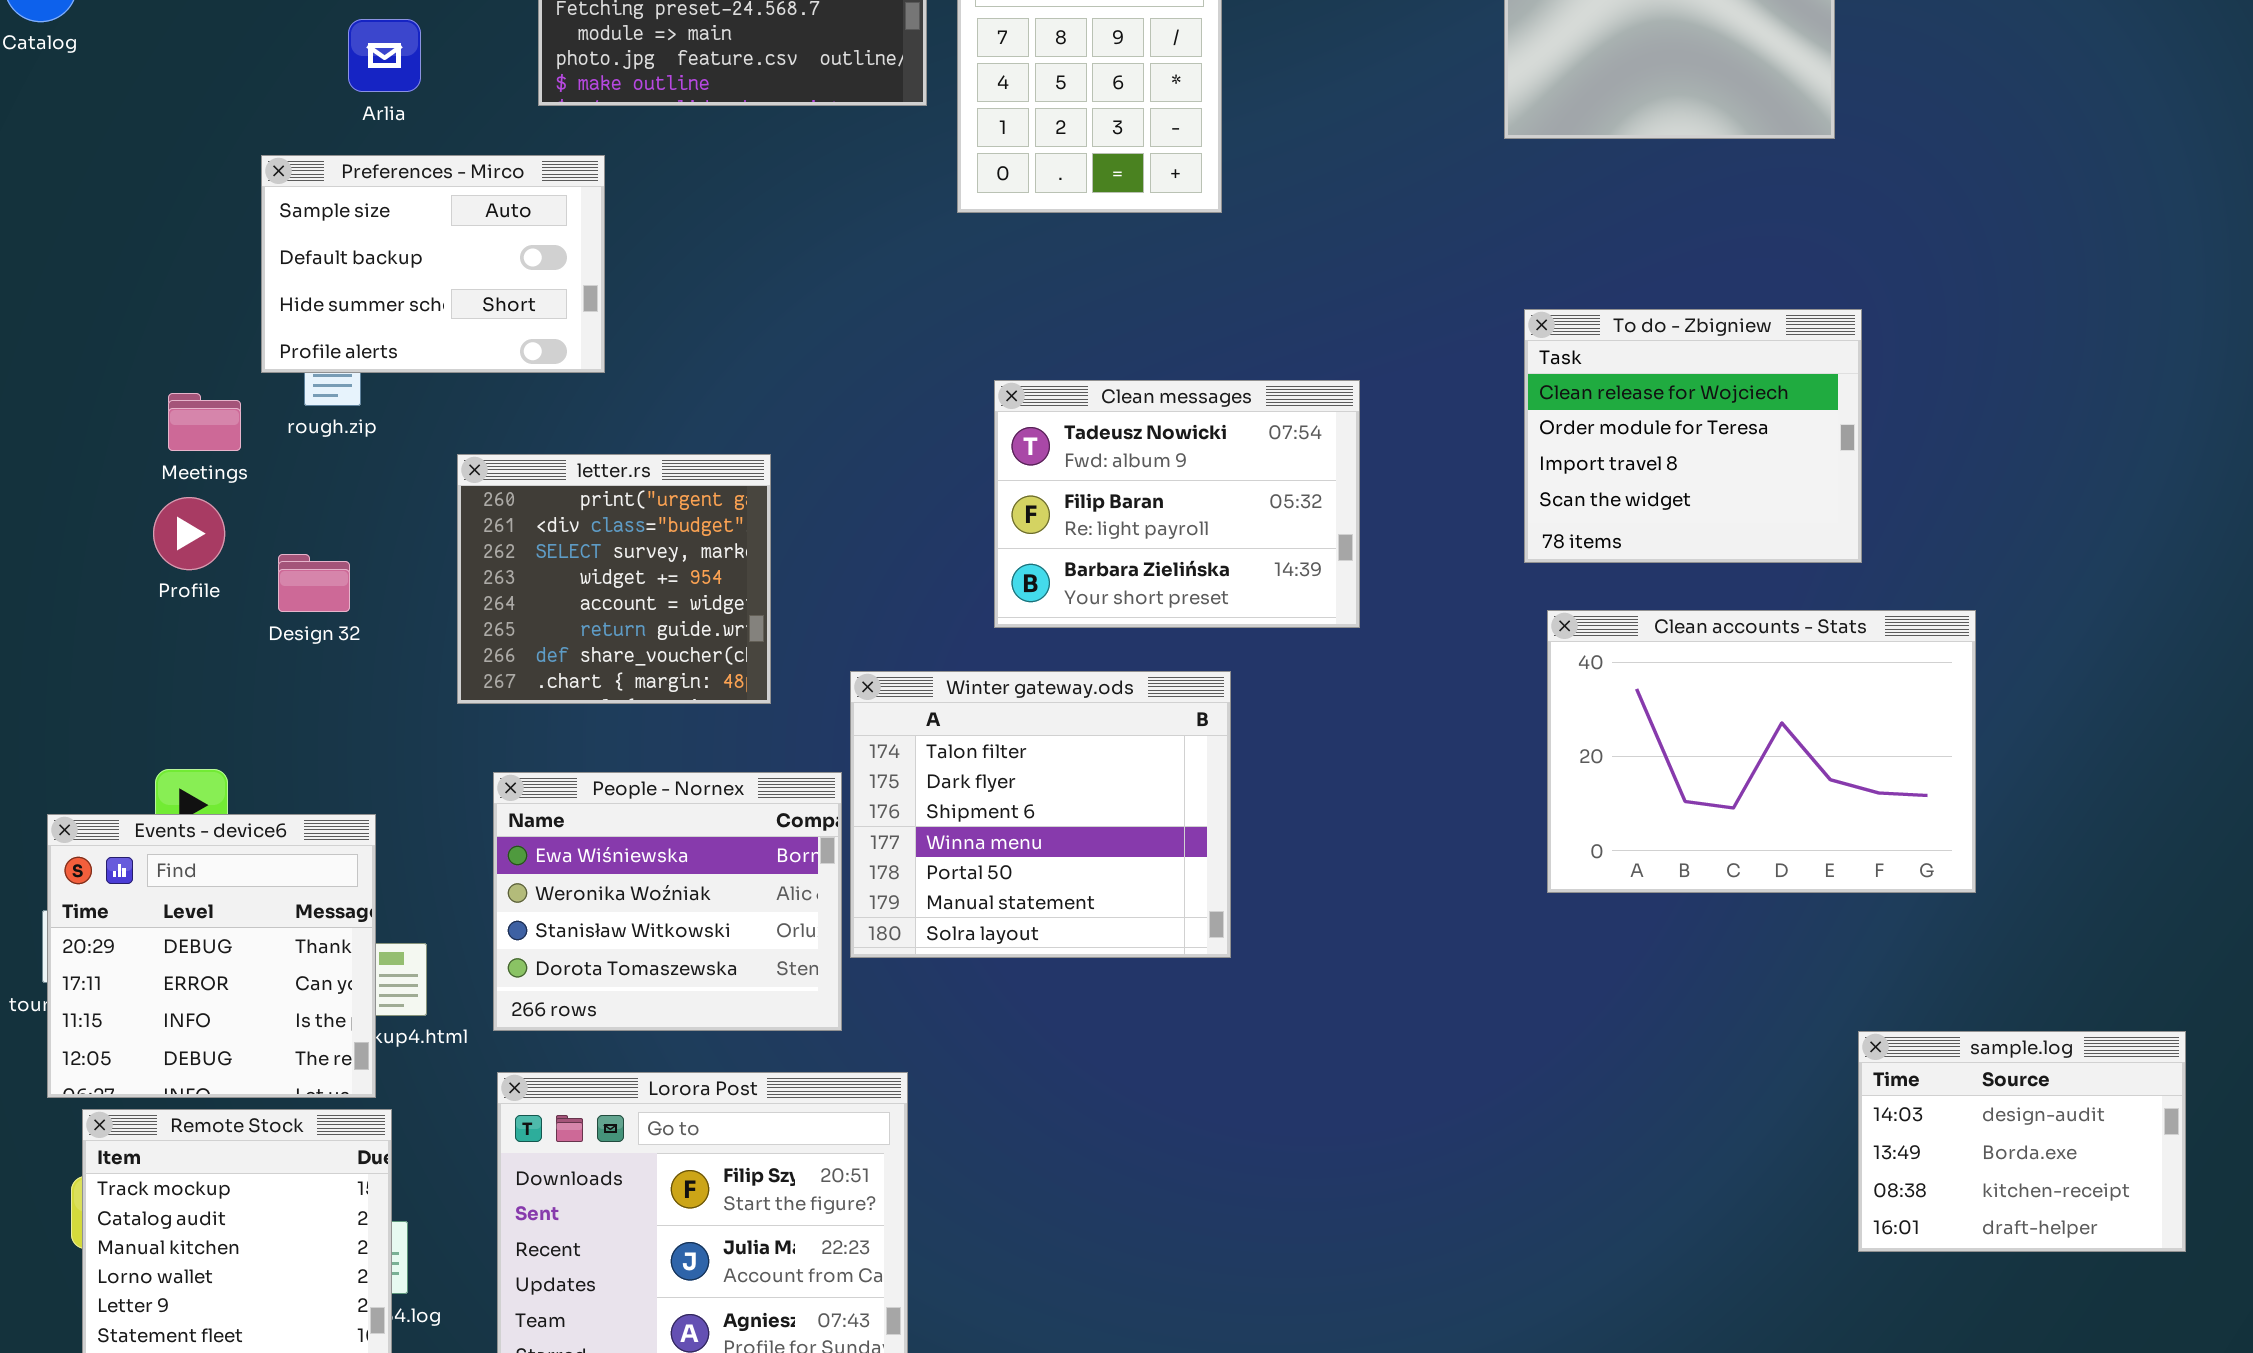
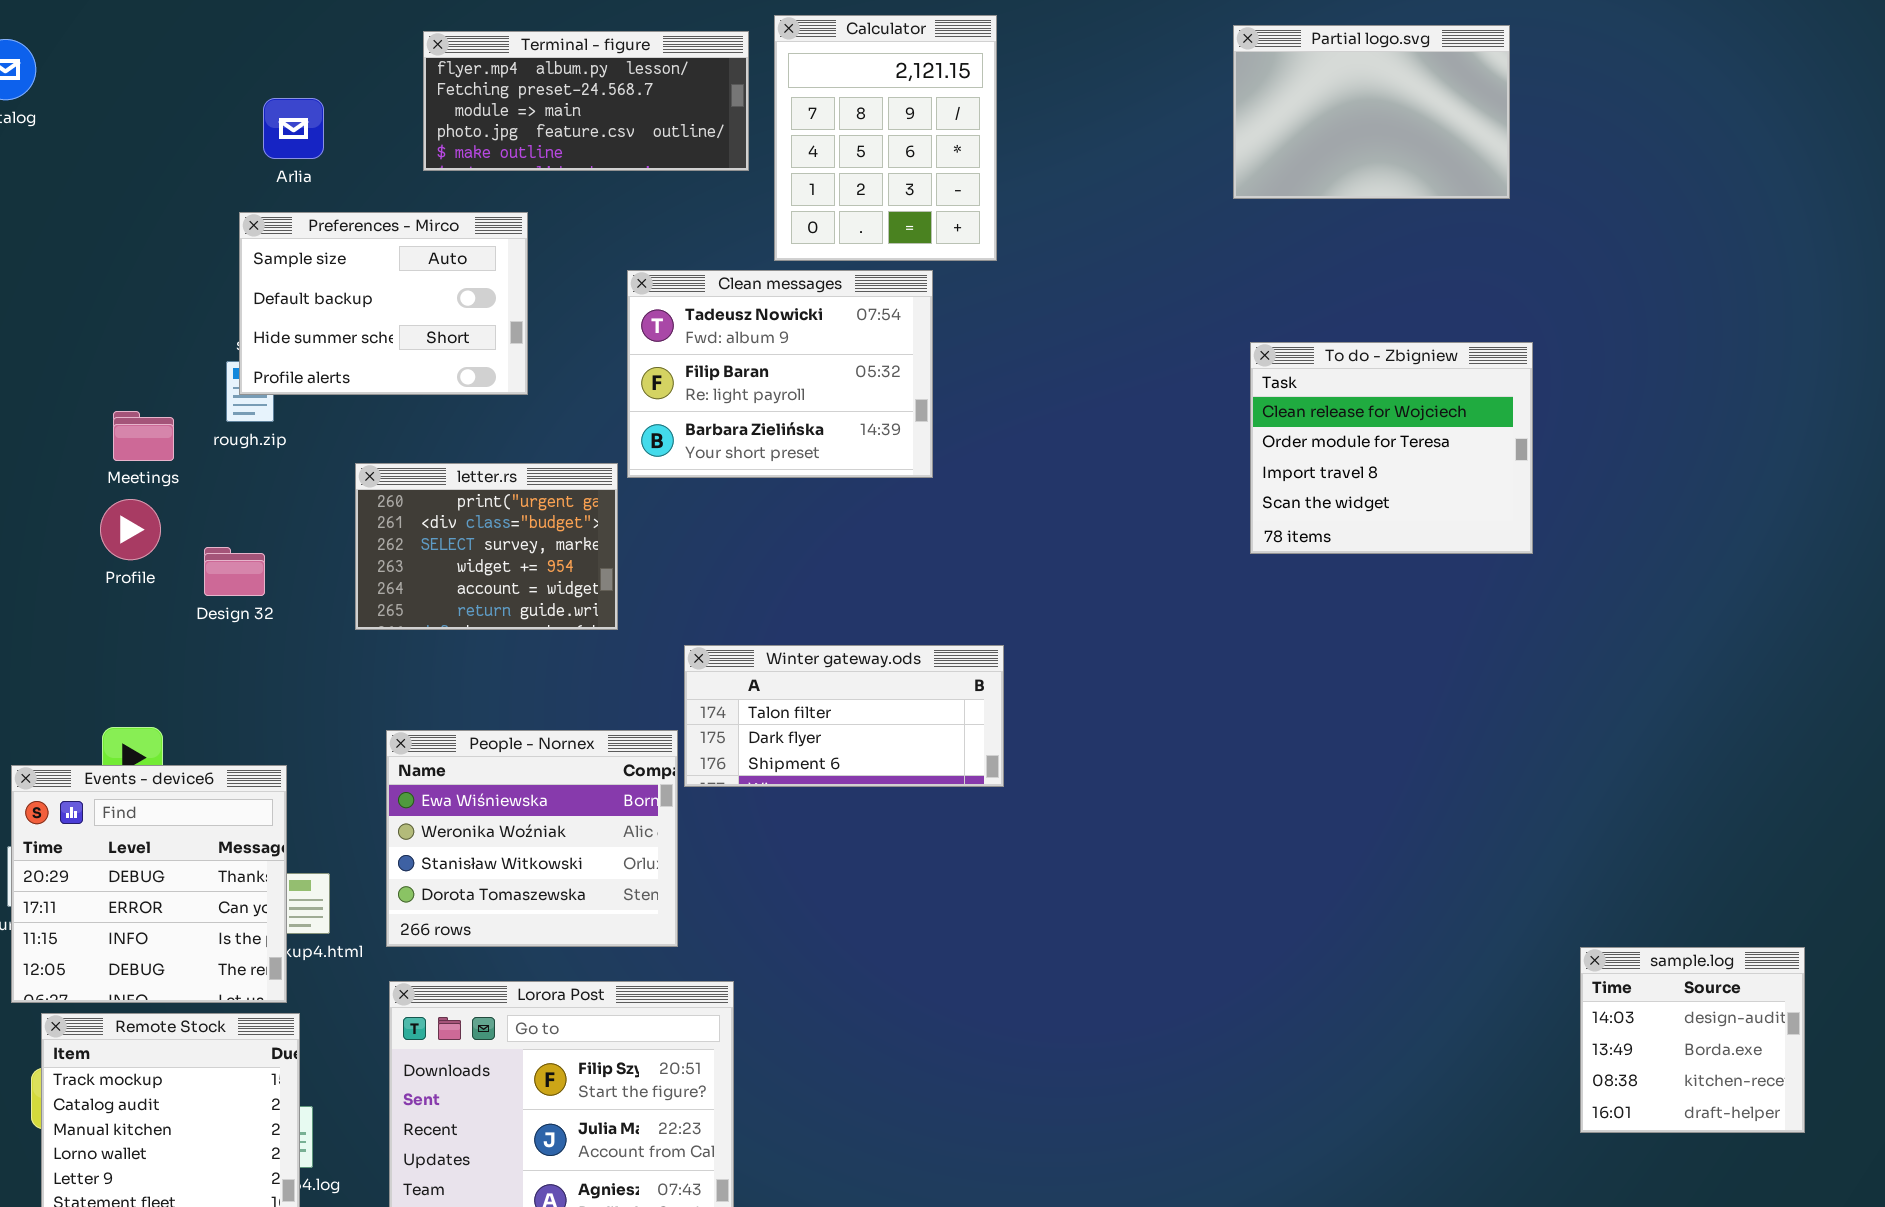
Preferences - Mirco: [261,155,605,373] -> [239,212,528,395], moved
Clean messages: [994,380,1360,628] -> [627,270,933,478], moved
letter.rs: [457,454,771,704] -> [355,463,618,630], resized
Clean accounts - Stats: [1547,610,1976,893] -> none, closed
Winter gateway.ods: [850,671,1231,958] -> [684,645,1004,787], resized
sample.log: [1858,1031,2186,1252] -> [1580,947,1805,1133], resized

